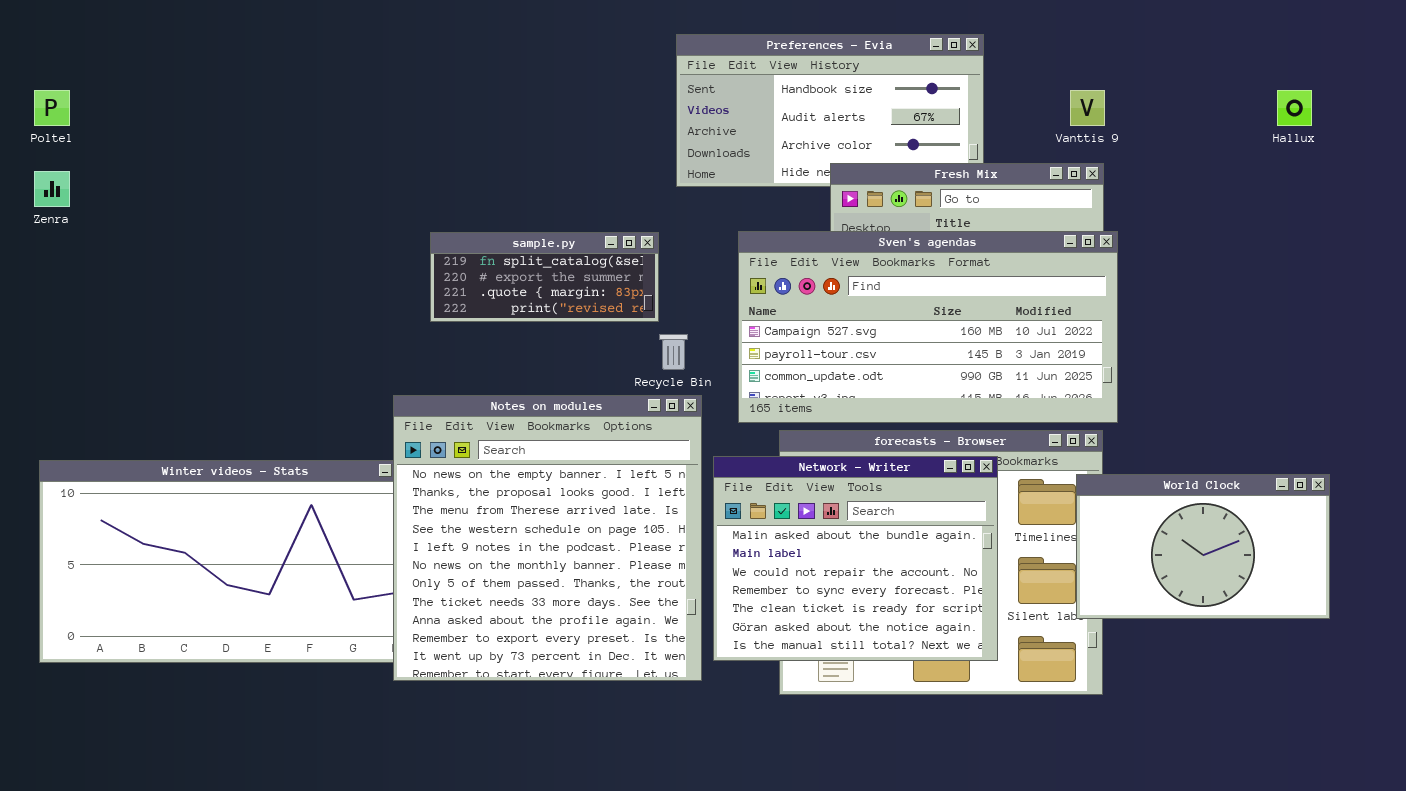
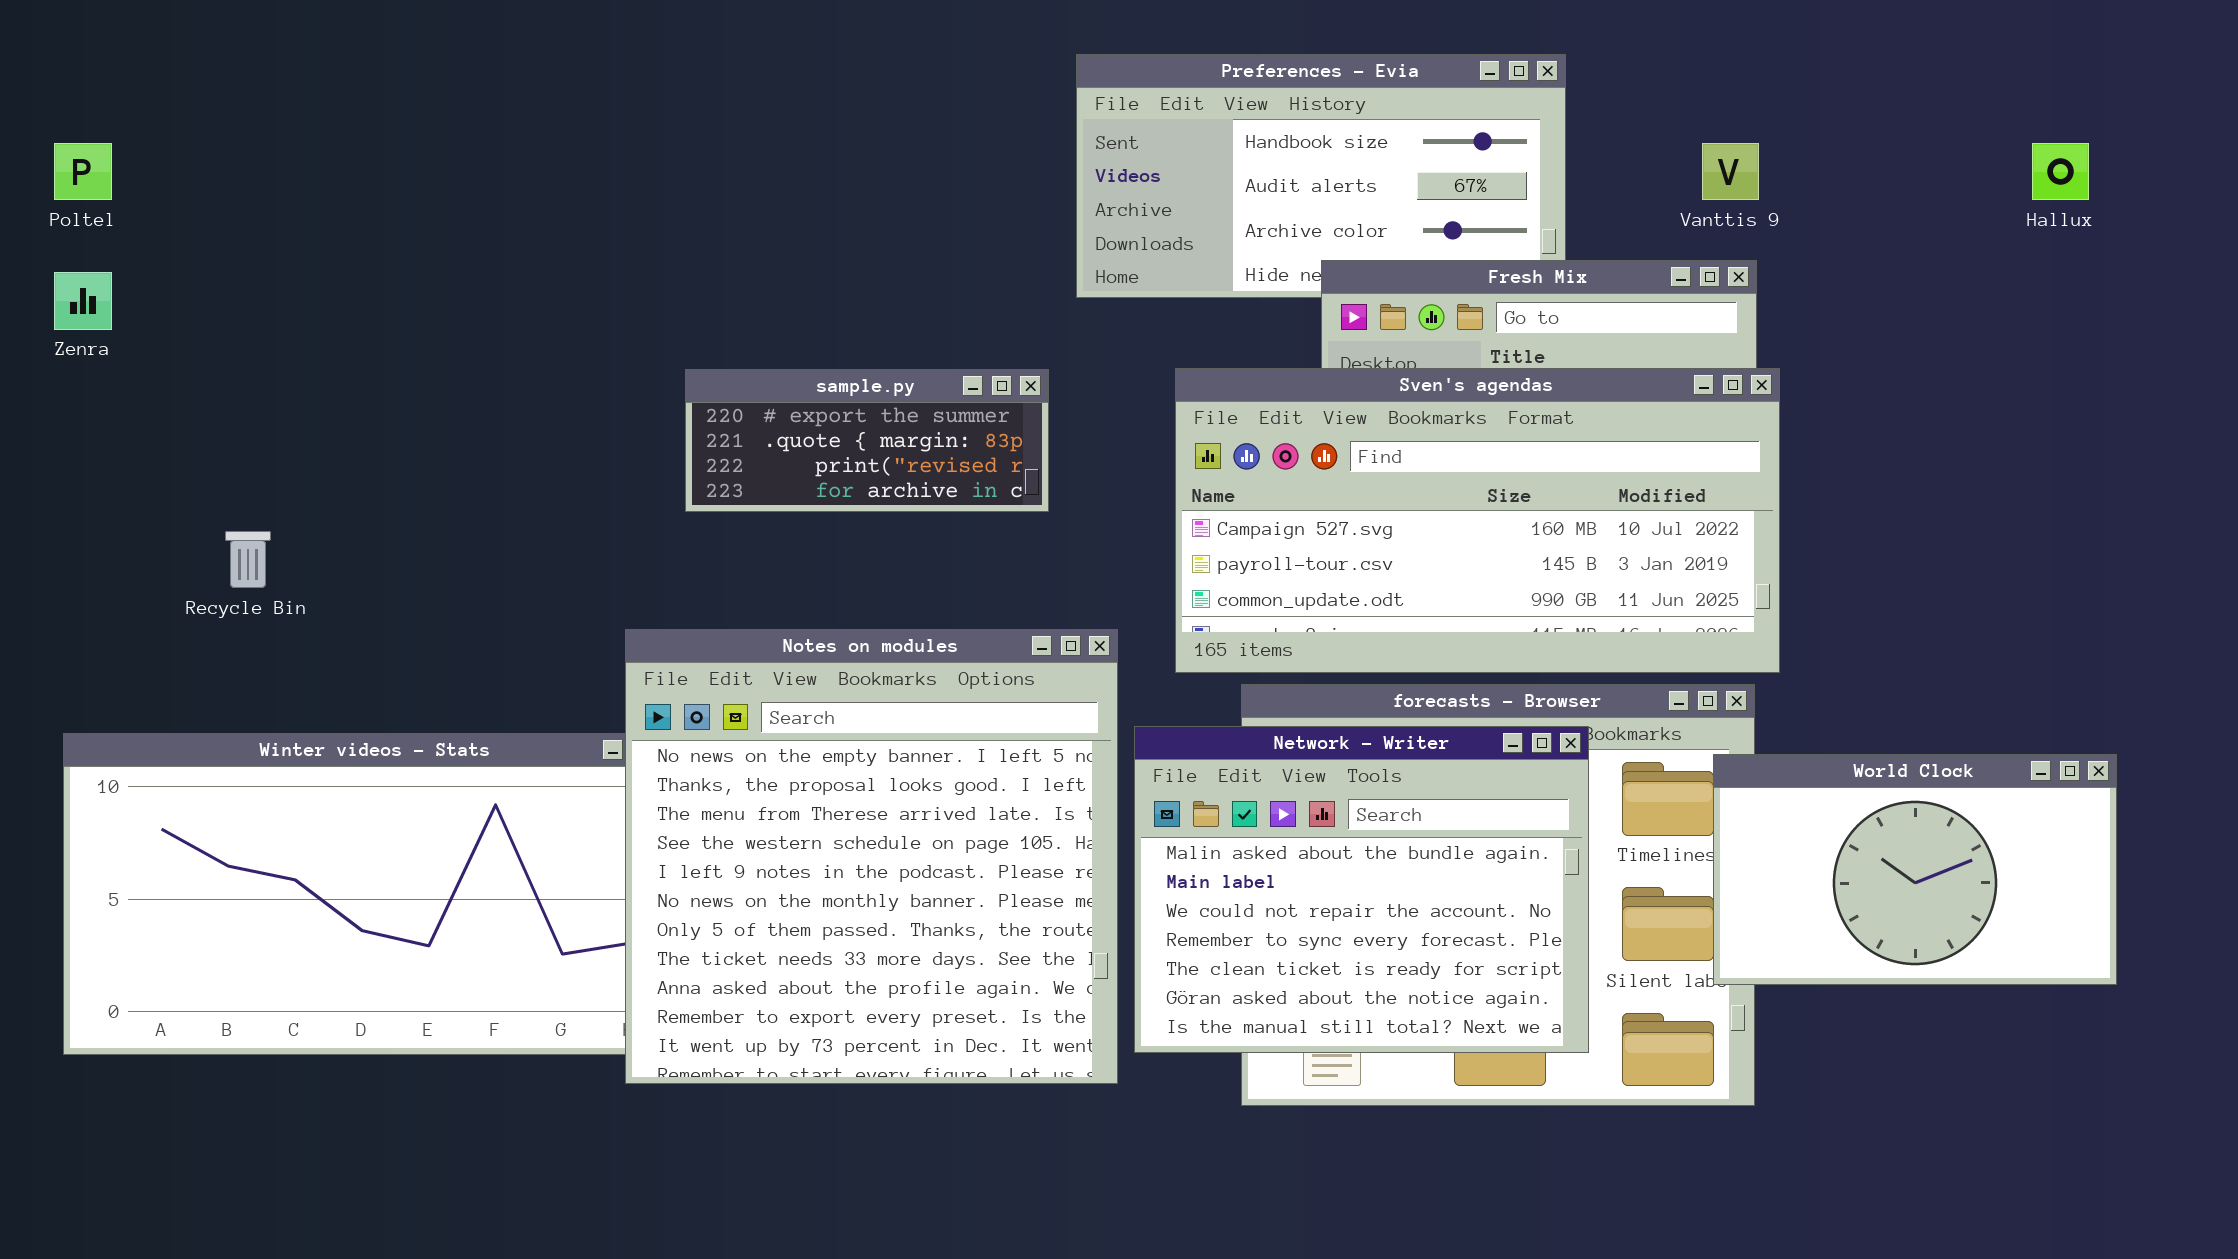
sample.py: [430,232,659,322] -> [685,369,1049,512], scrolled down 1 row
Recycle Bin: [659,334,688,370] -> [225,531,271,588], moved

